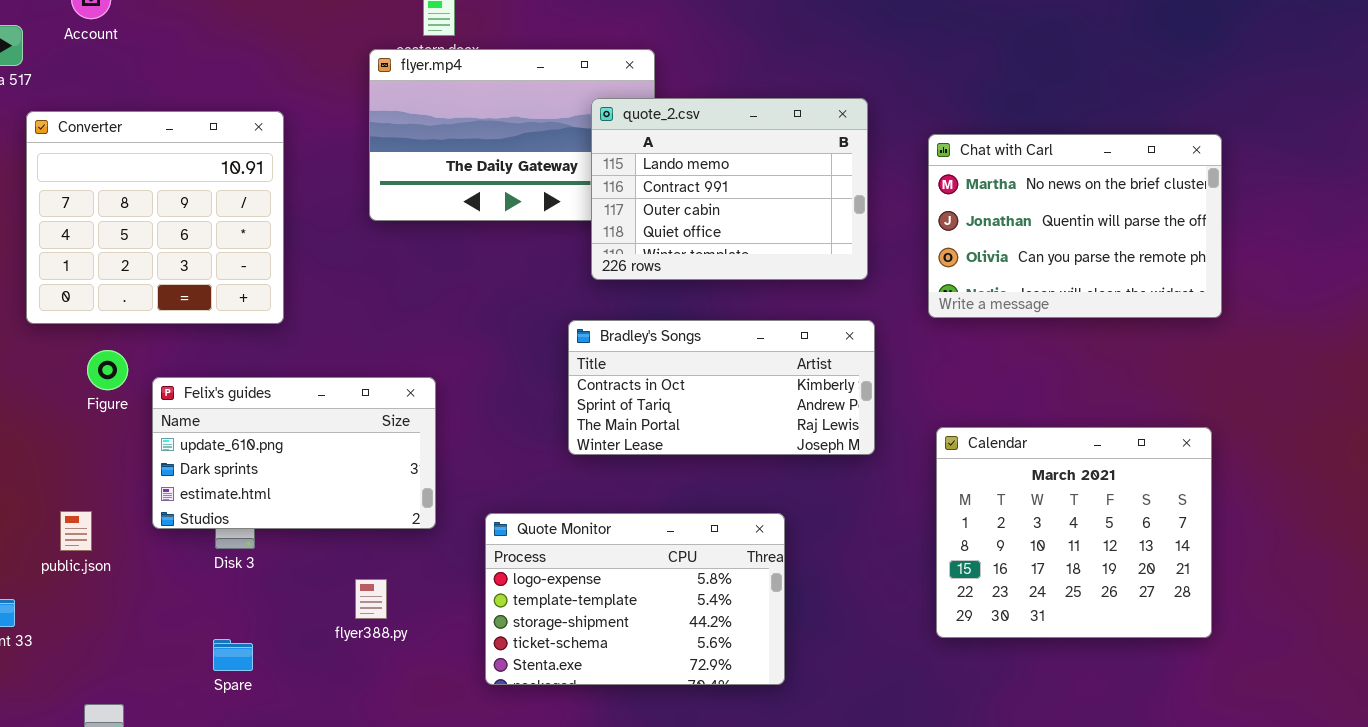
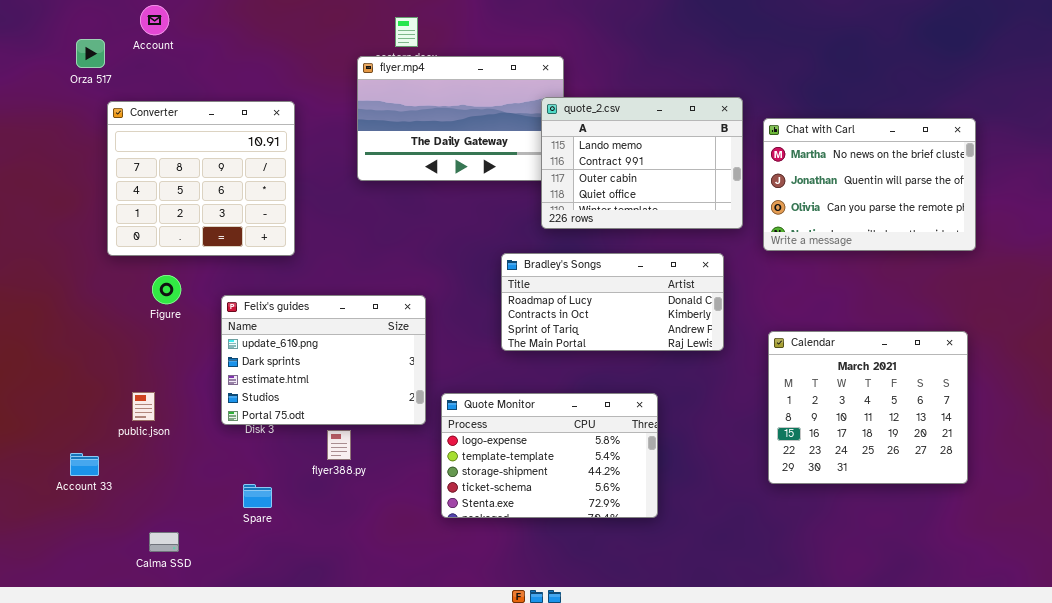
quote_2.csv: [591,98,868,280] -> [541,97,743,229], moved
Bradley's Songs: [568,320,875,455] -> [501,253,724,351], scrolled up 1 row
Felix's guides: [152,377,436,529] -> [221,295,426,425], moved, resized
flyer388.py: [355,579,387,619] -> [327,430,351,460], moved

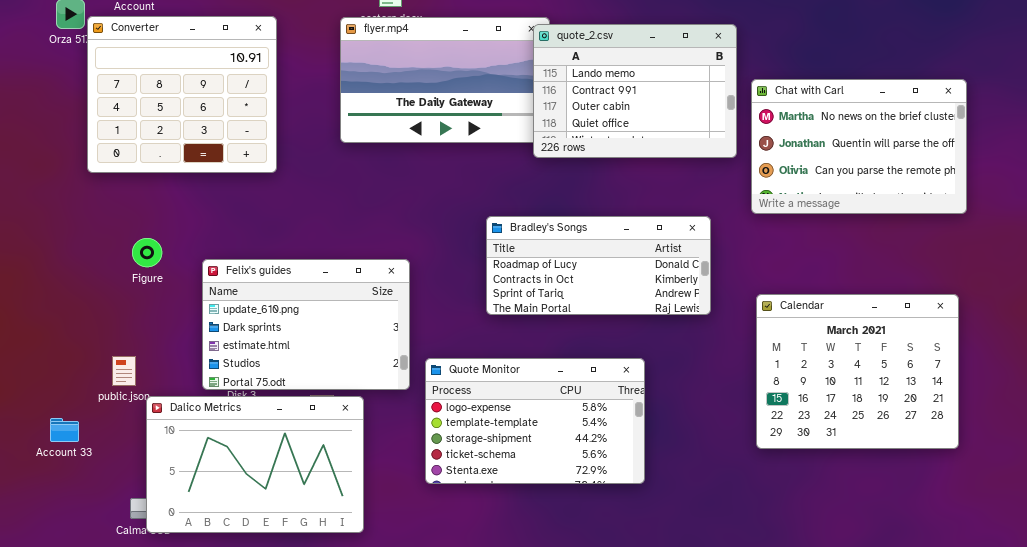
quote_2.csv: [541,97,743,229] -> [533,24,737,158], moved
Converter: [107,101,295,256] -> [87,16,277,173], moved
Dalico Metrics: none -> [146,396,364,533], opened

